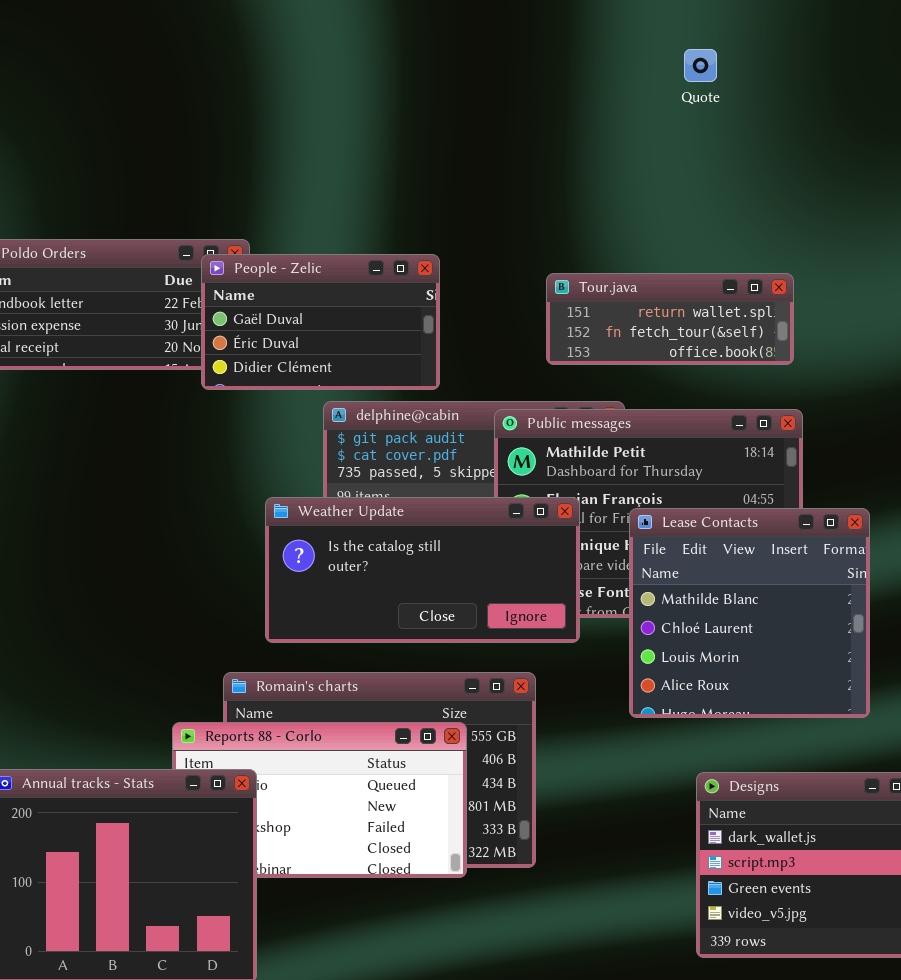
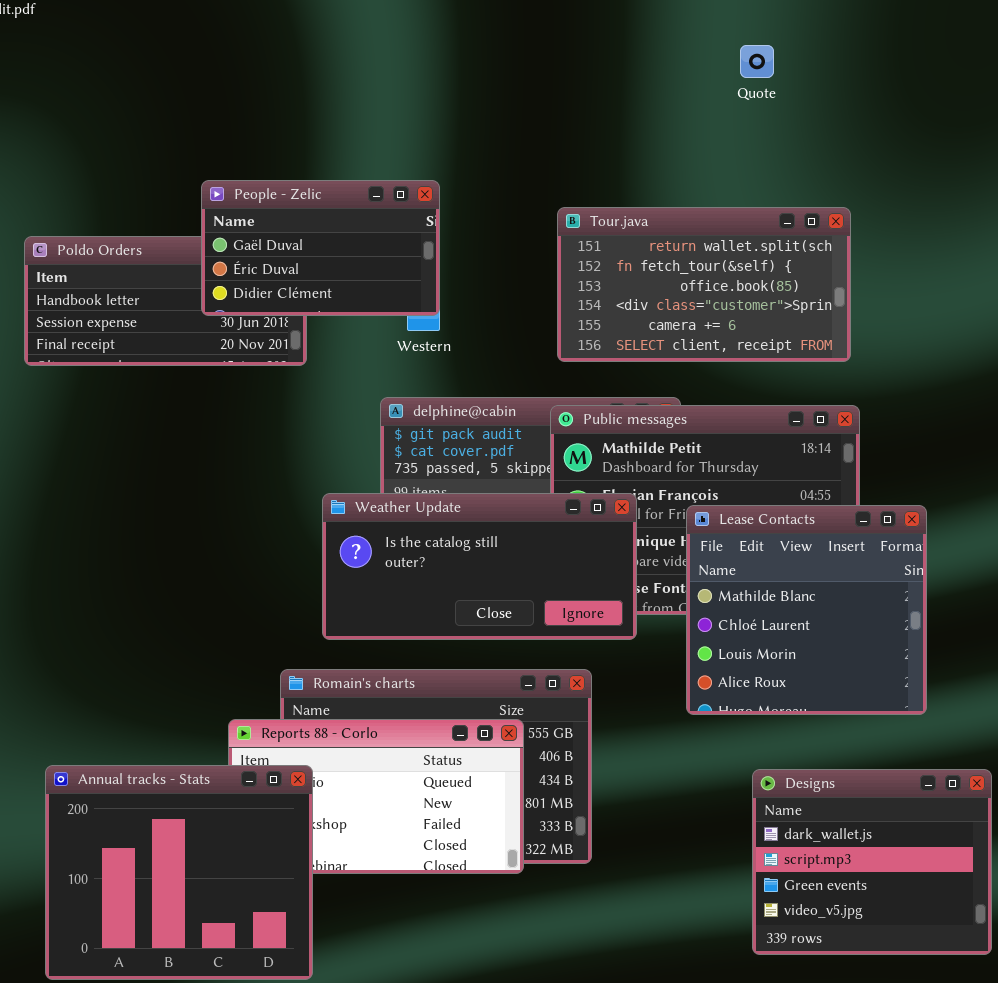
People - Zelic: [201,254,440,390] -> [201,180,440,316], moved
Tour.java: [546,273,794,365] -> [557,207,851,362], resized

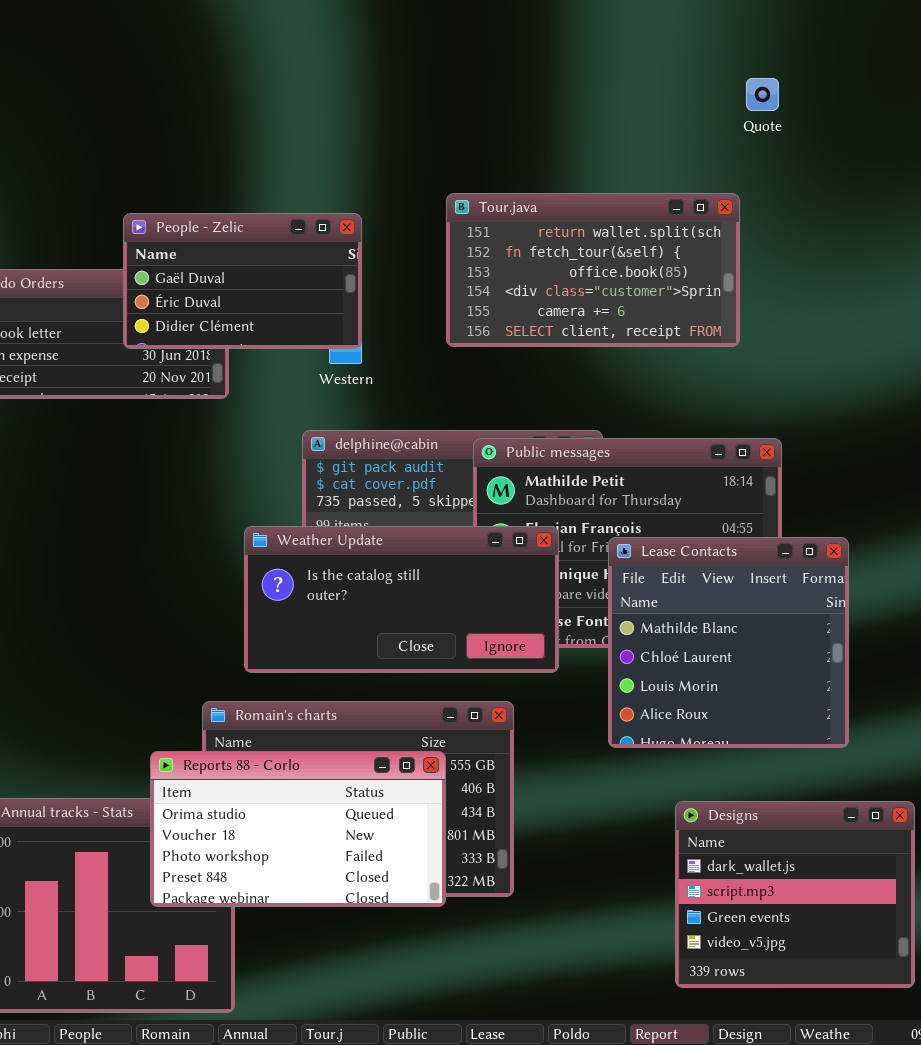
Quote: [740,45,774,78] -> [746,78,779,111], moved
Tour.java: [557,207,851,362] -> [446,193,740,347], moved
Reports 88 - Corlo: [228,719,524,874] -> [150,751,446,907], raised

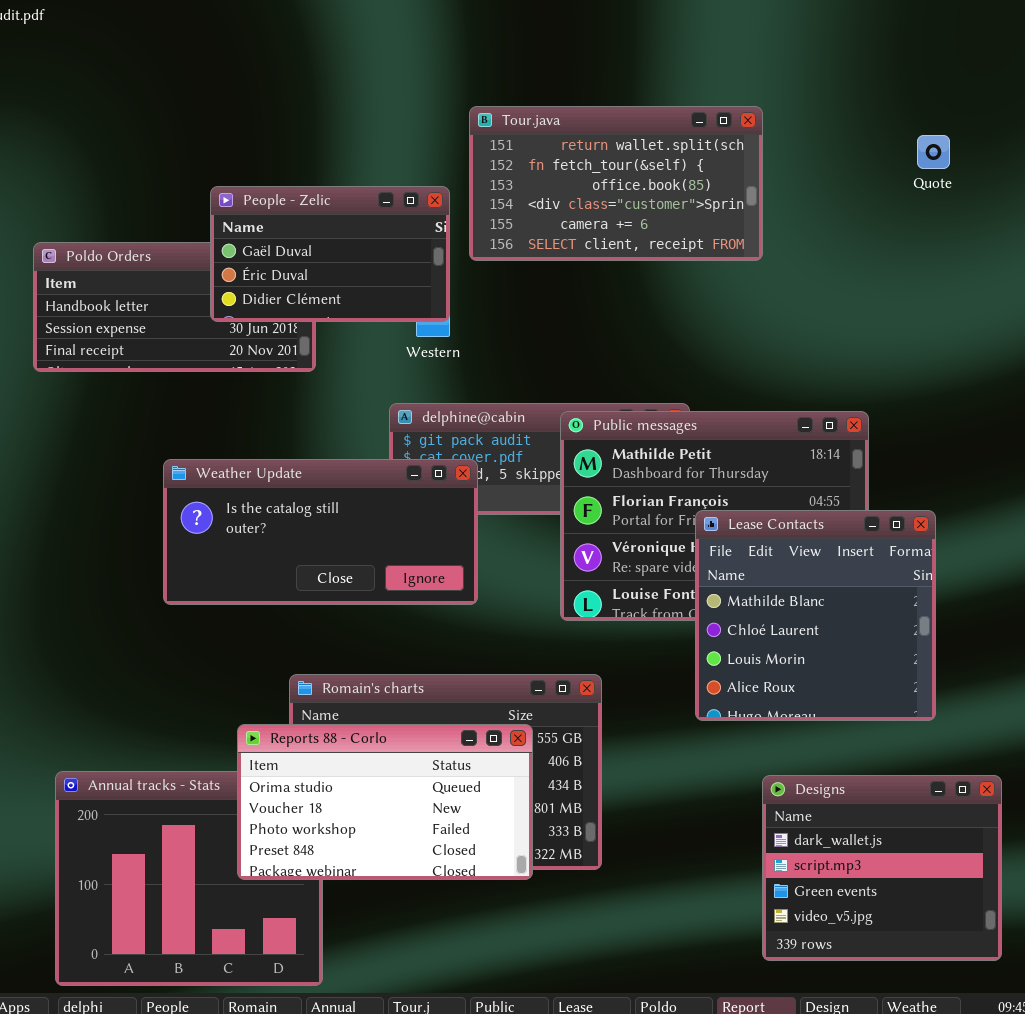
Quote: [746,78,779,111] -> [917,135,950,169], moved
Tour.java: [446,193,740,347] -> [469,106,763,261], moved
Weather Update: [244,526,559,673] -> [163,459,478,605], moved

